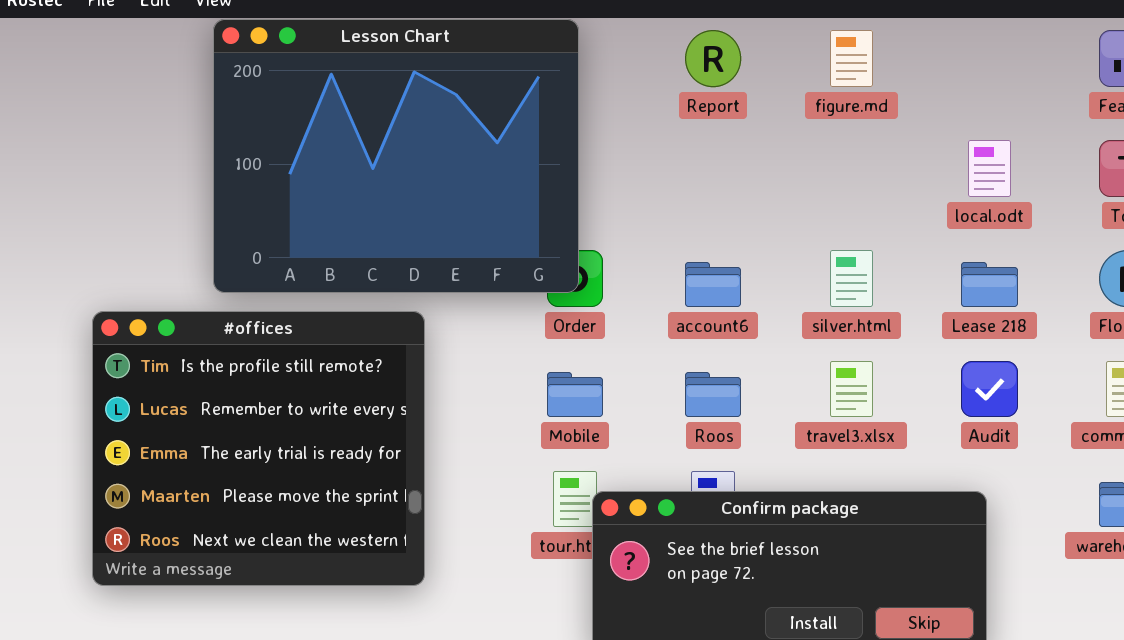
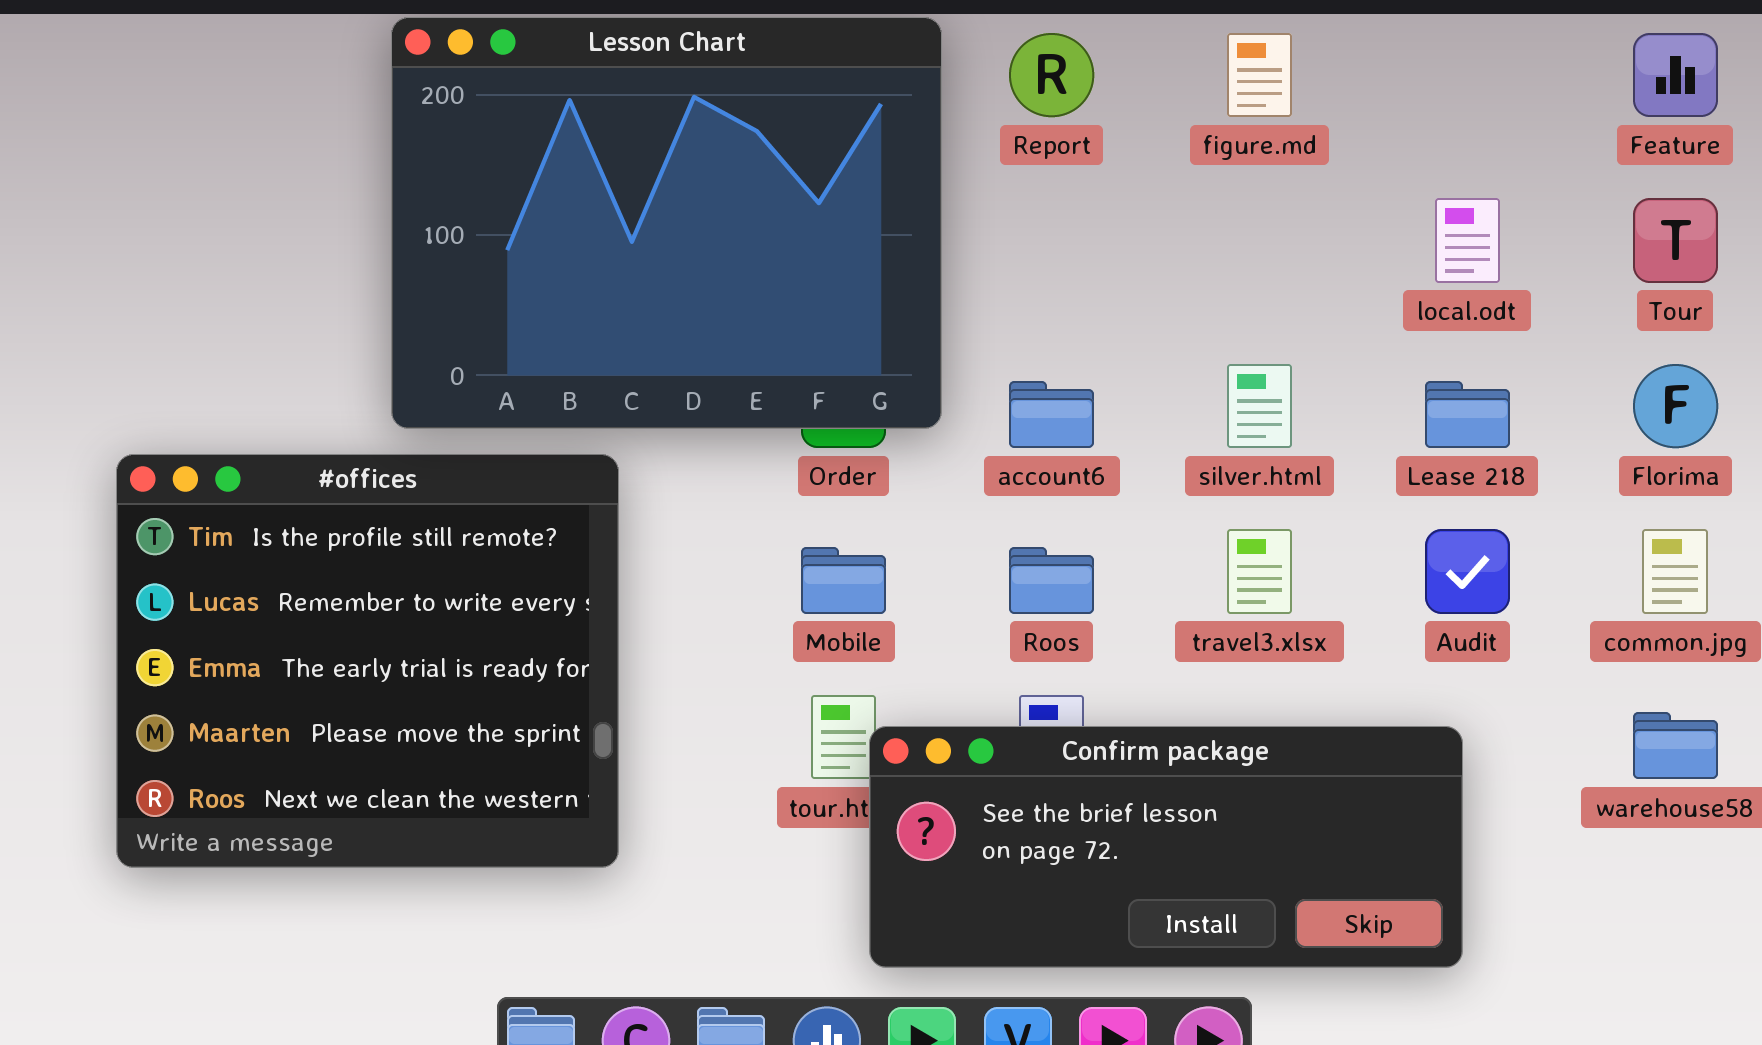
Lesson Chart: [213,19,579,293] -> [391,17,942,429], moved

